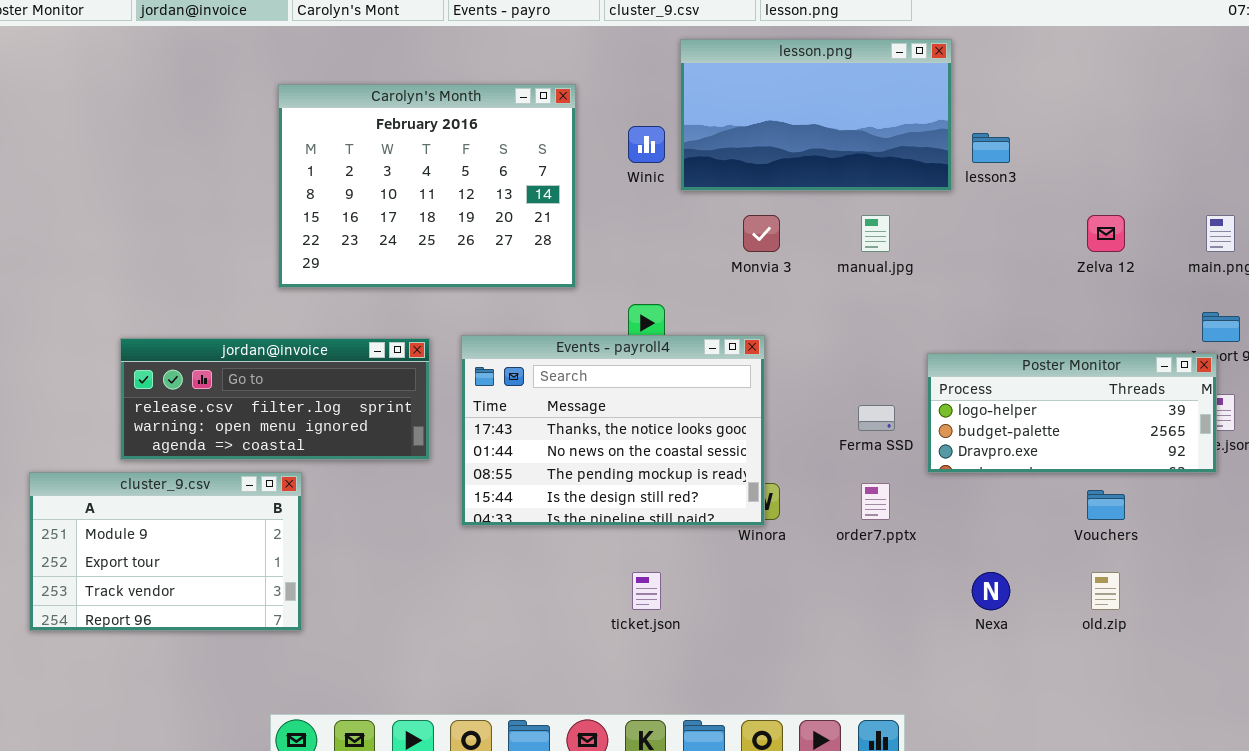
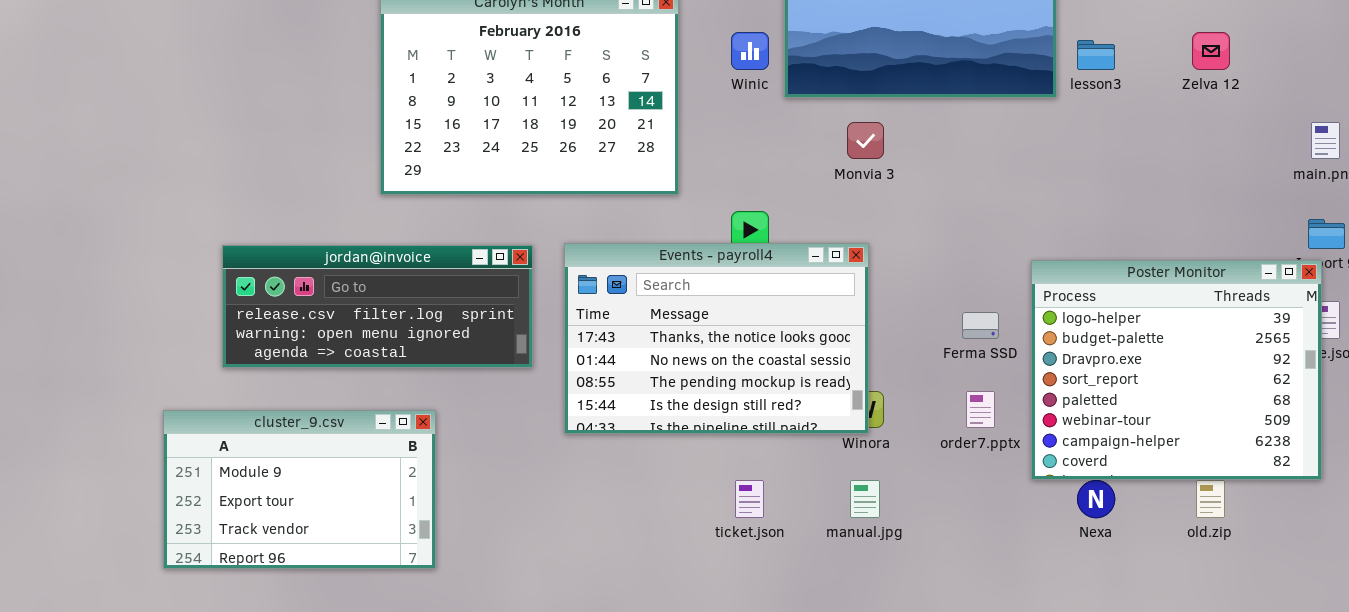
manual.jpg: [861,215,890,252] -> [850,480,880,518], moved
Zelva 12: [1087,215,1125,252] -> [1192,32,1230,70], moved
Poster Monitor: [927,353,1217,473] -> [1031,260,1322,480], resized
cluster_9.csv: [29,472,302,631] -> [163,410,436,569], moved

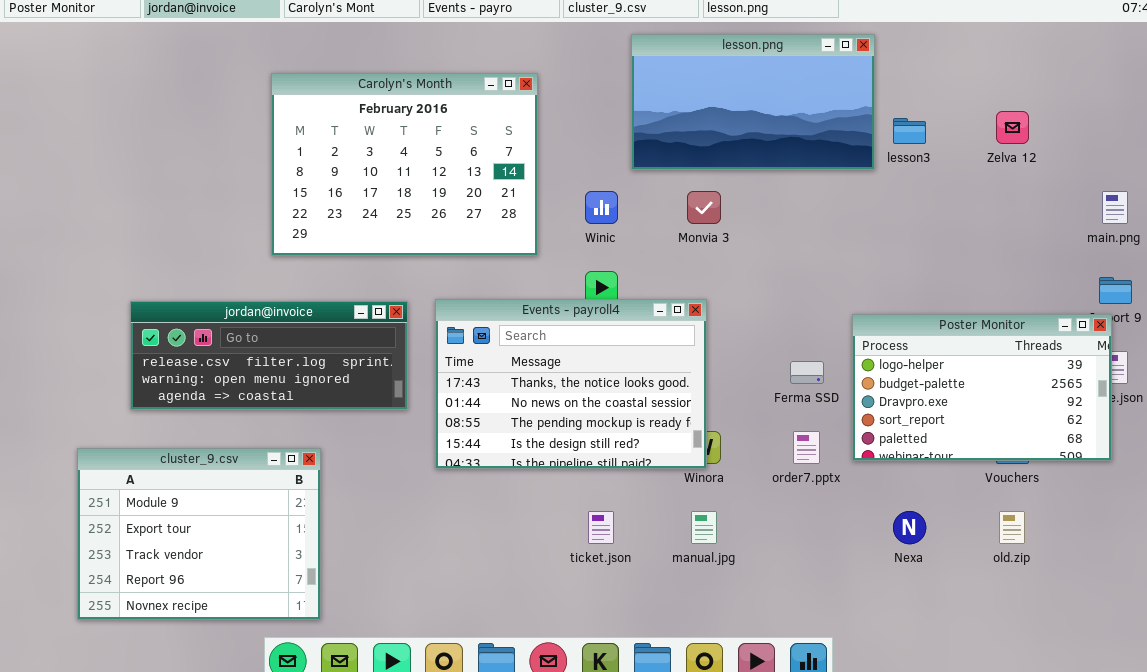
Winic: [731,32,769,70] -> [585,191,618,224], moved
Poster Monitor: [1031,260,1322,480] -> [852,314,1112,461], resized
cluster_9.csv: [163,410,436,569] -> [77,448,321,620], resized

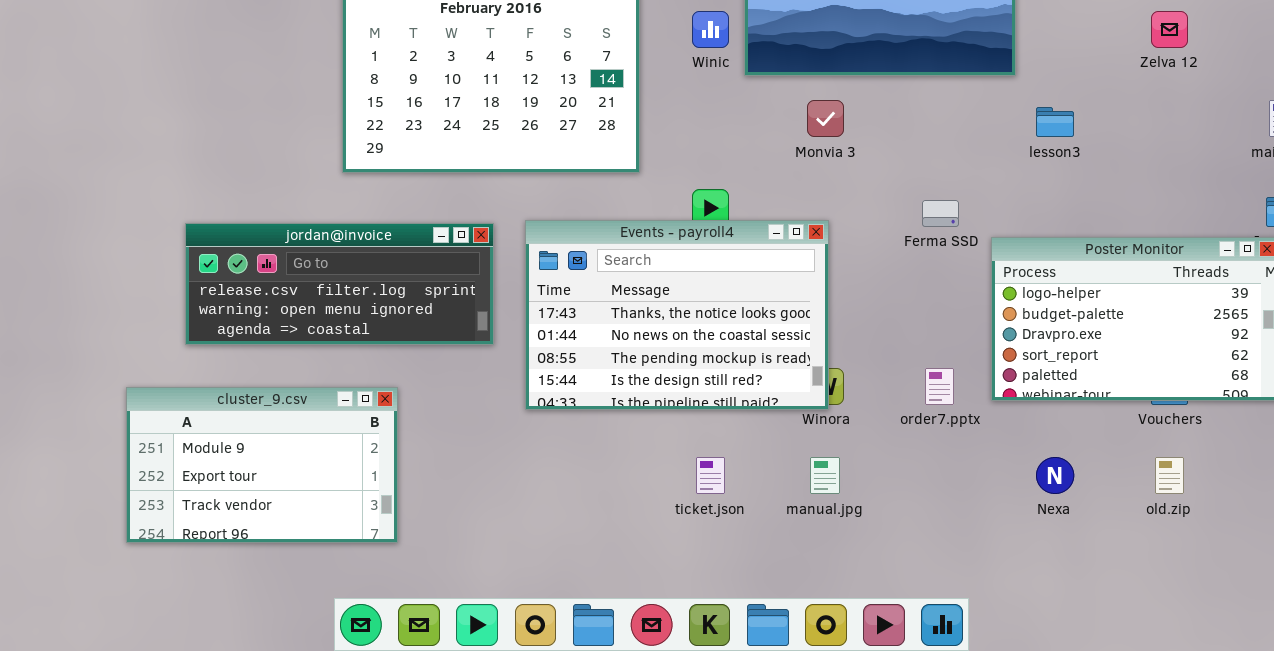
lesson3: [893,118,926,144] -> [1036,107,1074,137], moved
Winic: [585,191,618,224] -> [692,11,729,48], moved
Ferma SSD: [790,361,824,384] -> [922,200,959,227], moved
cluster_9.csv: [77,448,321,620] -> [126,387,398,543], resized

